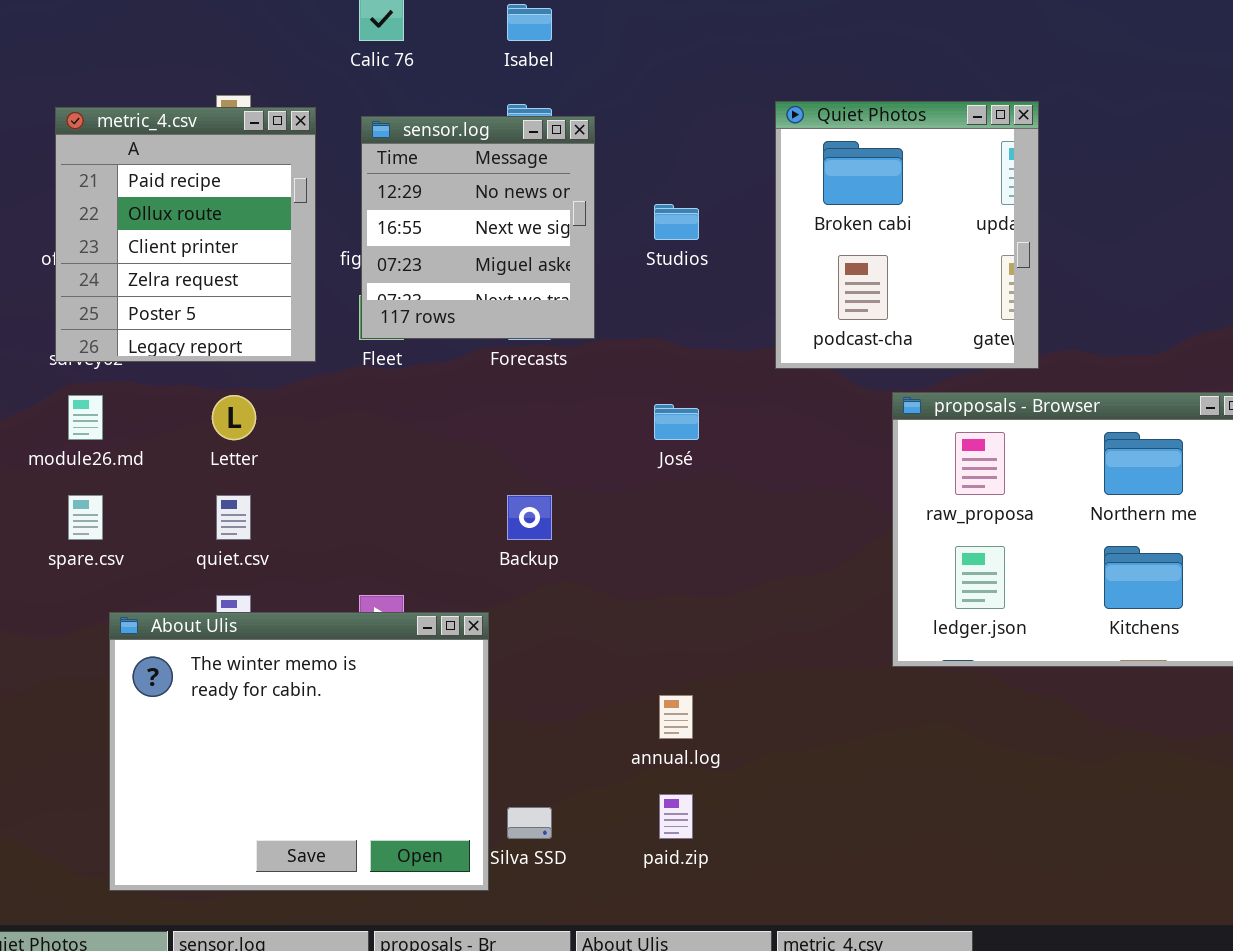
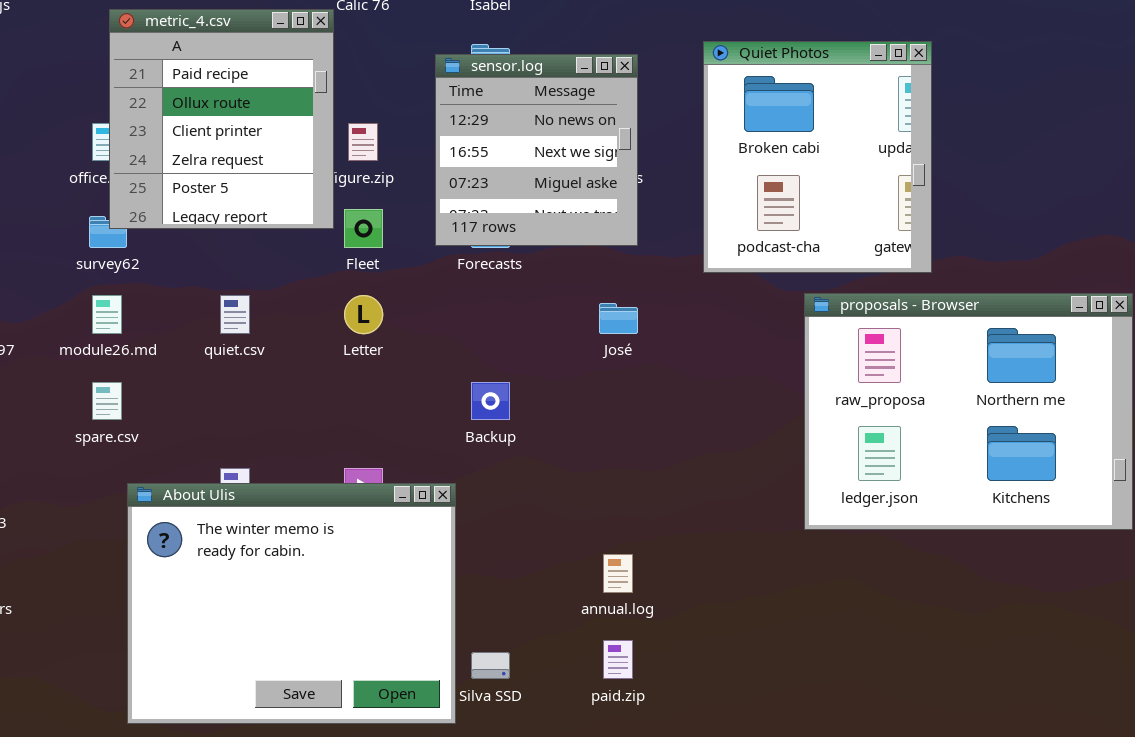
metric_4.csv: [55,107,316,362] -> [109,9,334,229], moved
sensor.log: [361,116,595,339] -> [435,54,638,246], moved
Letter: [212,395,256,440] -> [344,295,383,334], moved
quiet.csv: [216,495,251,540] -> [220,295,250,334], moved

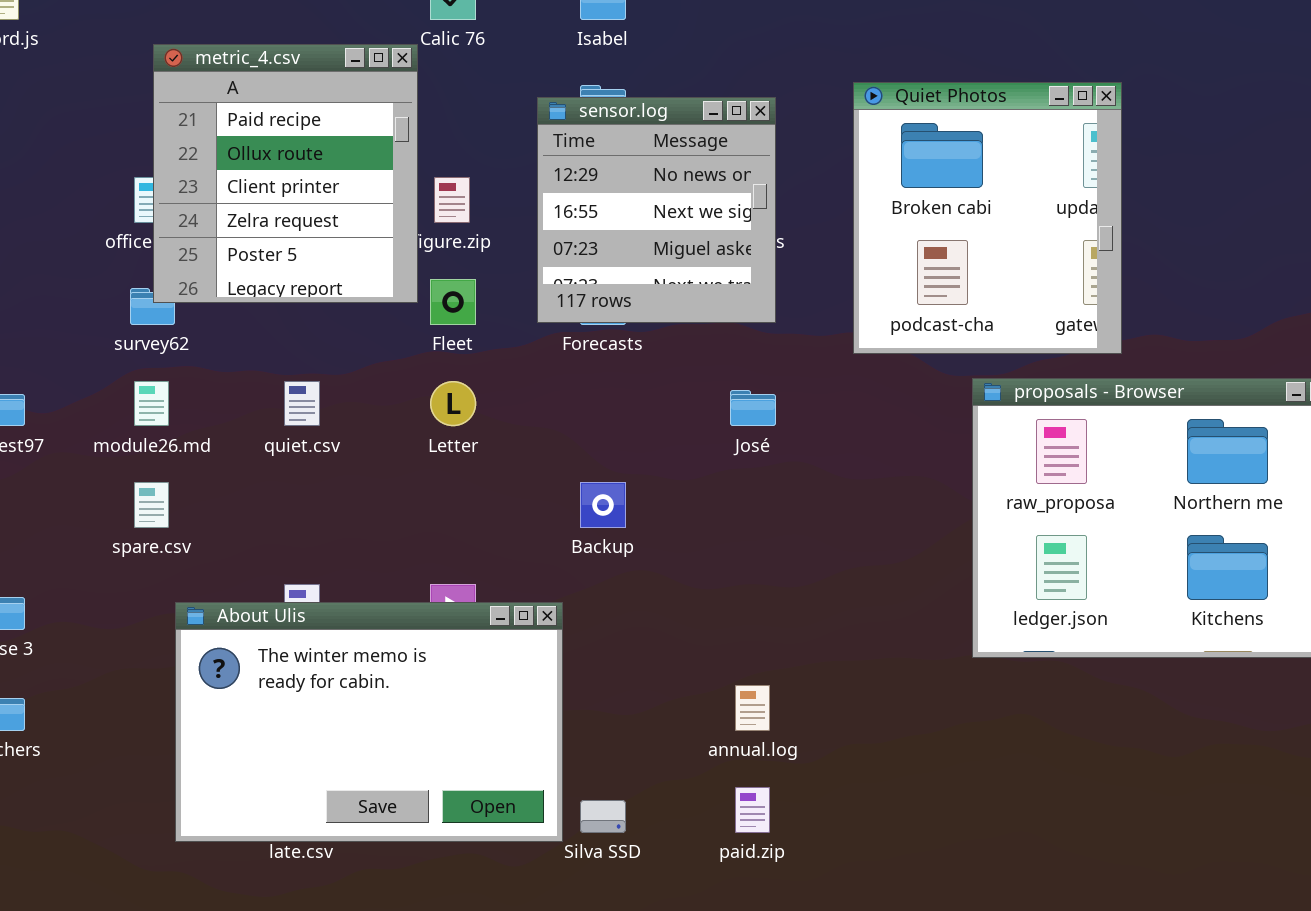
About Ulis: [127,483,456,724] -> [175,602,563,842], resized

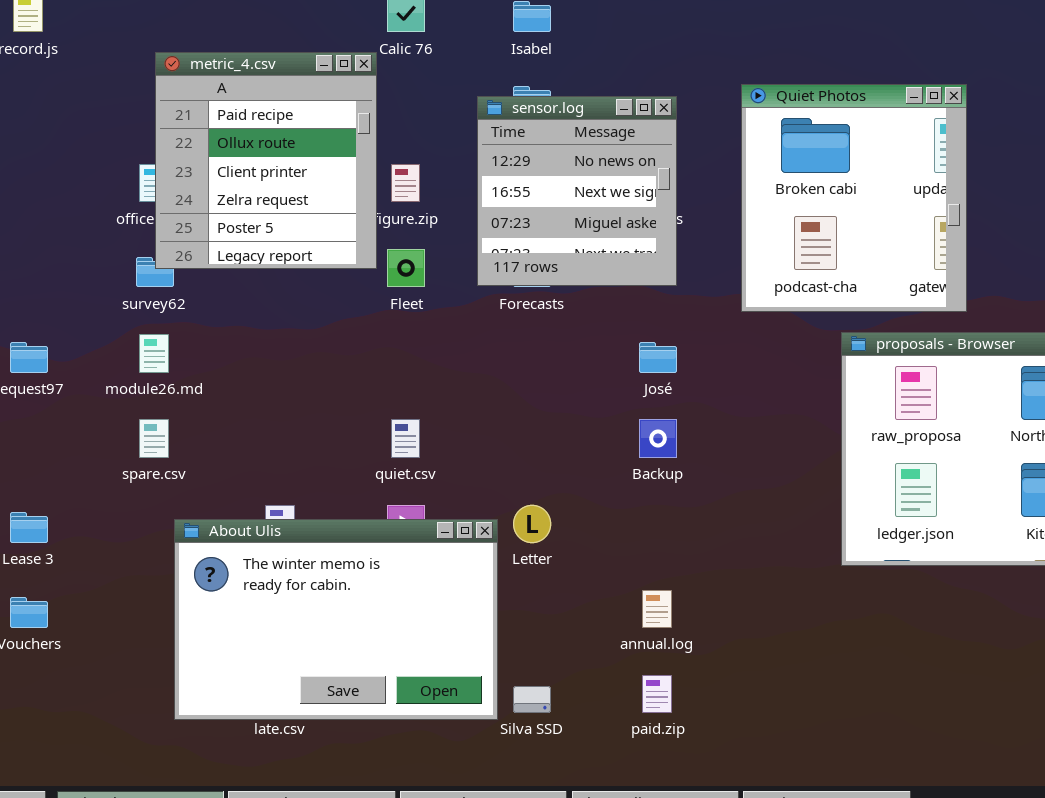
quiet.csv: [284,381,320,426] -> [391,419,420,458], moved
Letter: [430,381,476,426] -> [513,505,551,543], moved
Backup: [580,482,626,528] -> [639,419,677,458], moved

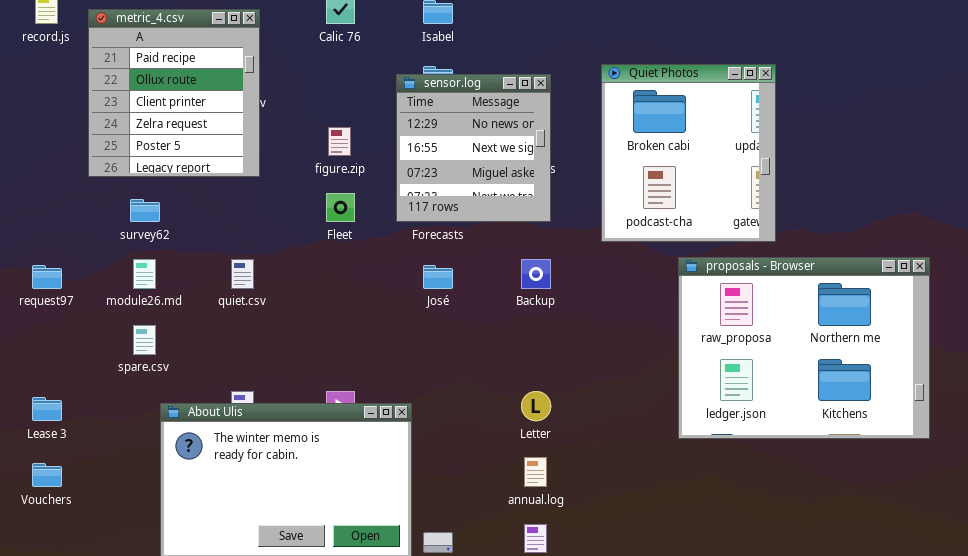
metric_4.csv: [155,52,377,269] -> [88,9,260,177], moved
José: [639,342,677,373] -> [423,265,453,289], moved
quiet.csv: [391,419,420,458] -> [231,259,254,289], moved
Backup: [639,419,677,458] -> [521,259,551,289], moved
Letter: [513,505,551,543] -> [521,391,551,421], moved

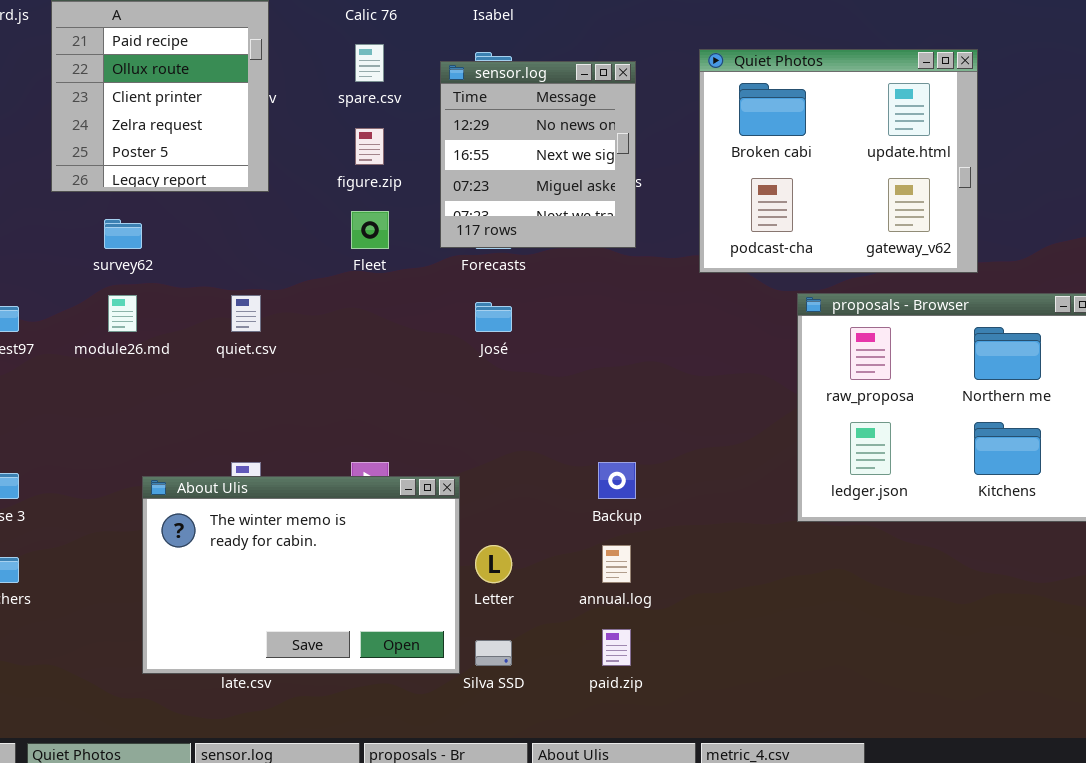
Quiet Photos: [601,64,776,242] -> [699,49,978,273], resized
Backup: [521,259,551,289] -> [598,462,636,499], moved
spare.csv: [133,325,156,355] -> [355,44,384,82], moved
Letter: [521,391,551,421] -> [475,545,512,583], moved

